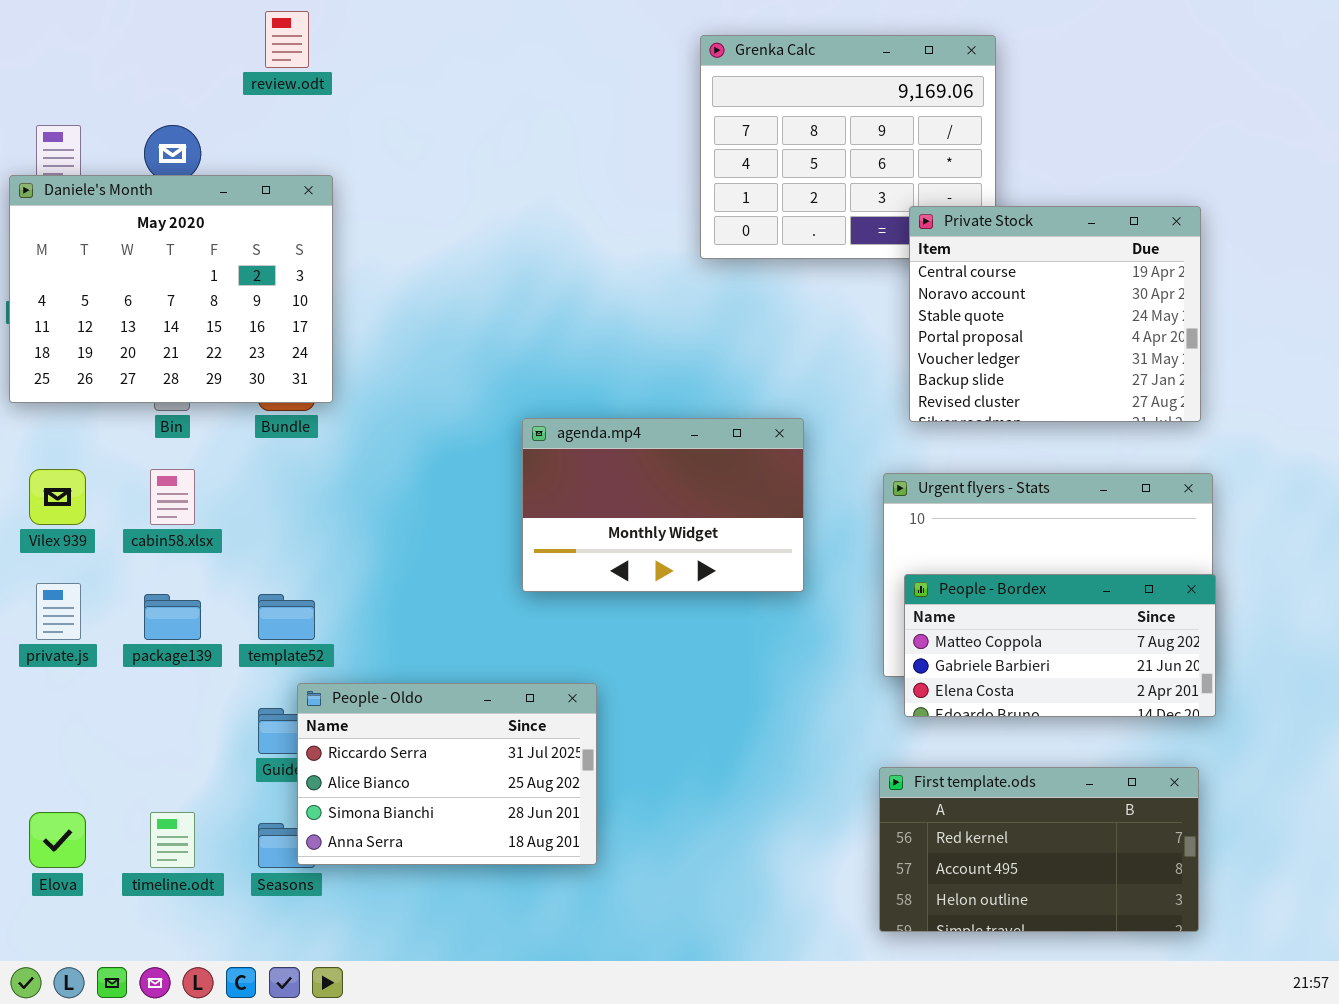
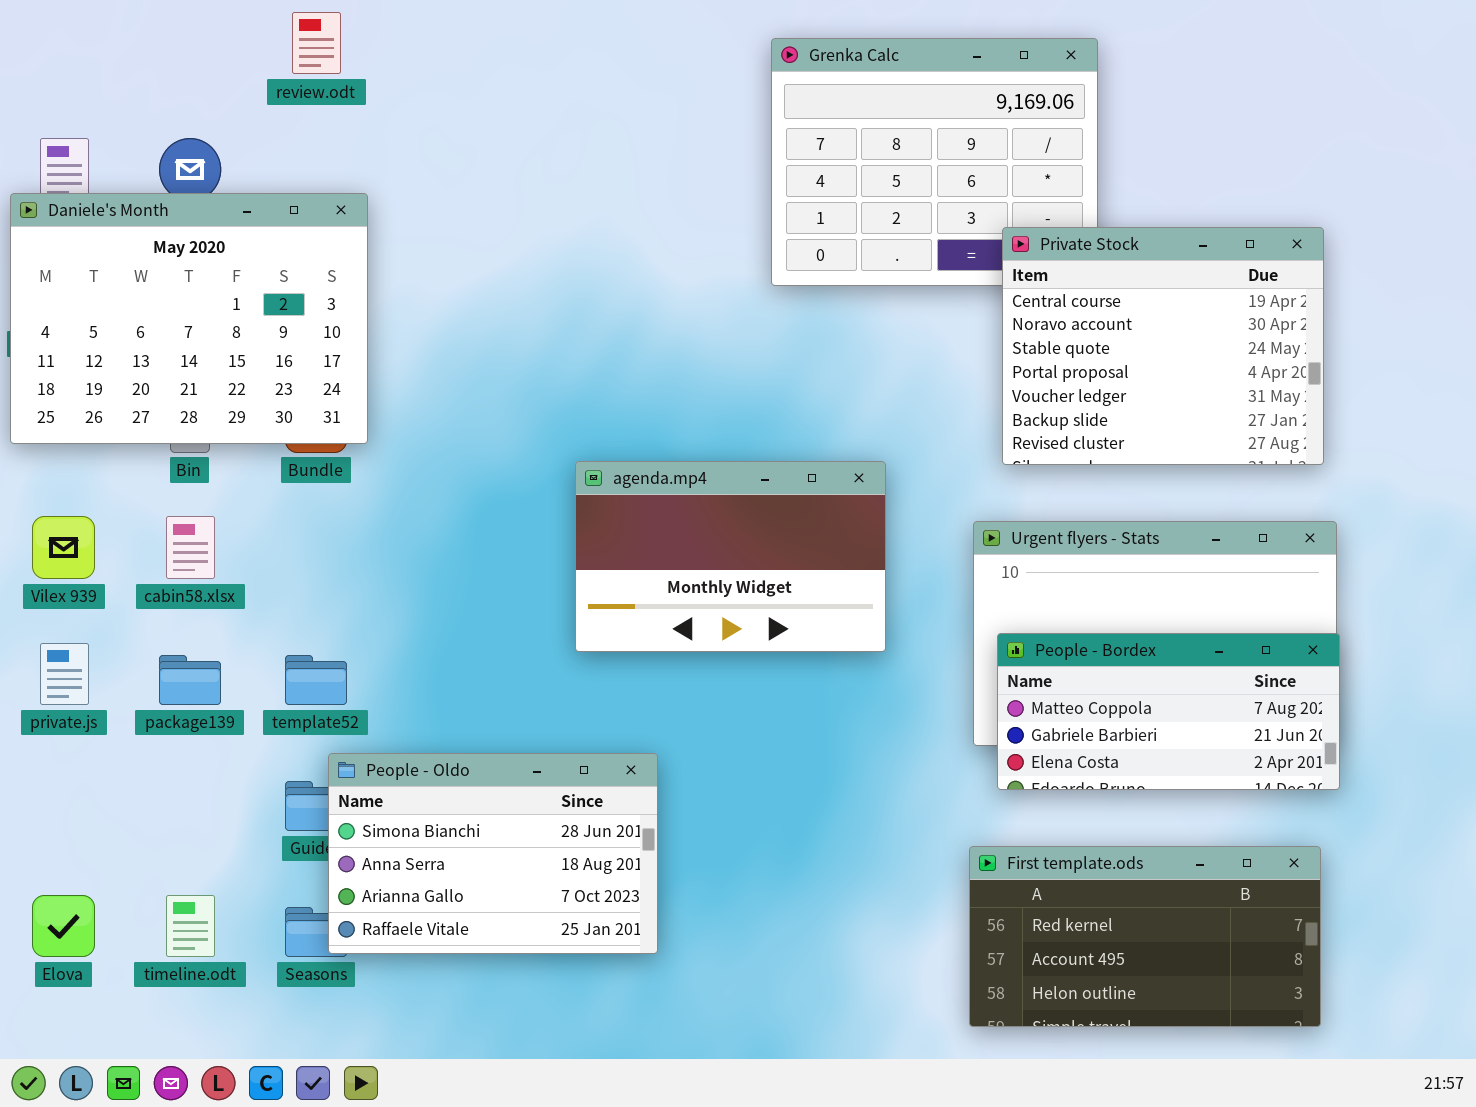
People - Oldo: [297,683,597,865] -> [328,753,658,954], scrolled down 2 rows

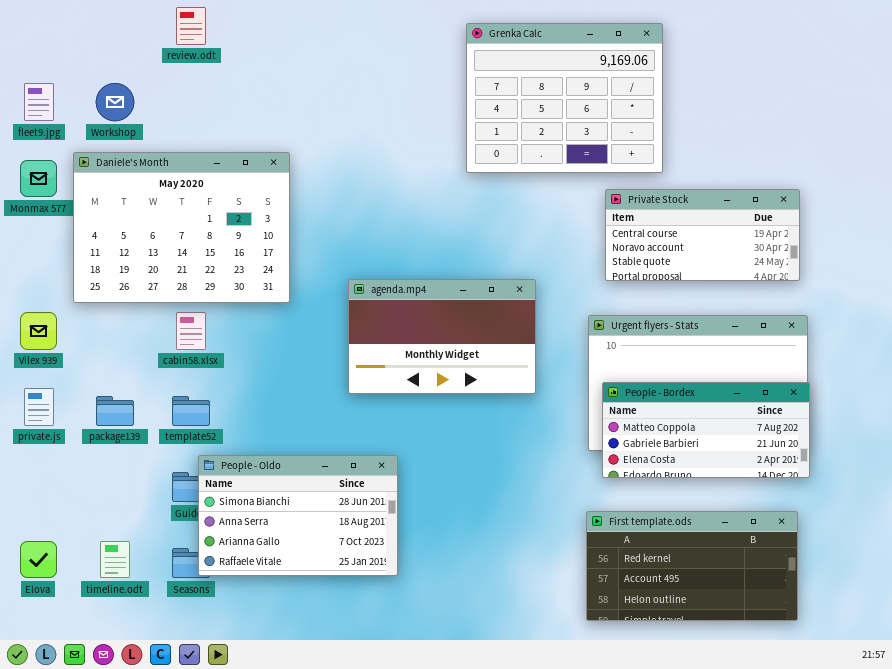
Daniele's Month: [10,193,368,444] -> [73,152,290,303], moved
Private Stock: [1002,227,1324,465] -> [605,189,800,281], resized
cabin58.xlsx: [166,516,215,579] -> [176,312,206,350], moved

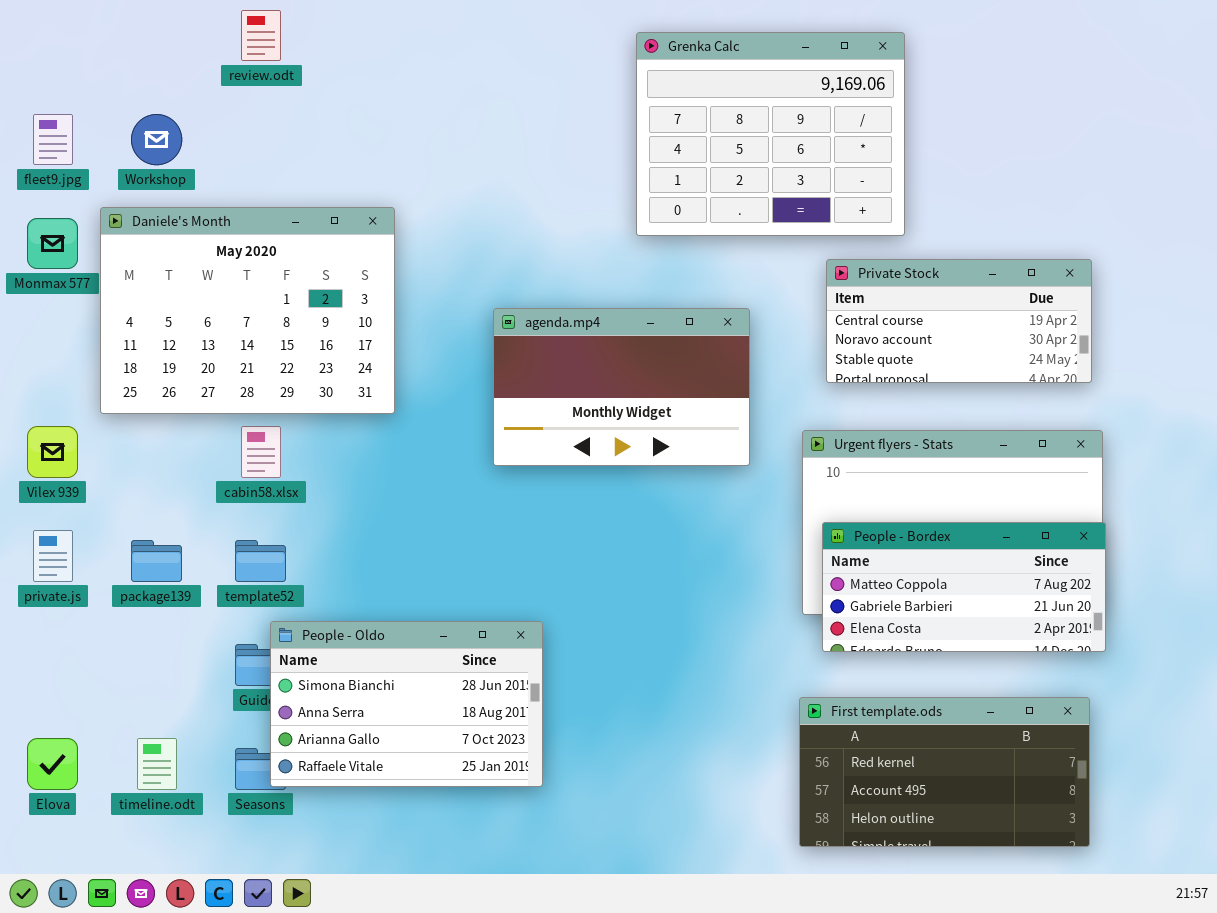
agenda.mp4: [348,279,536,394] -> [493,308,750,466], moved

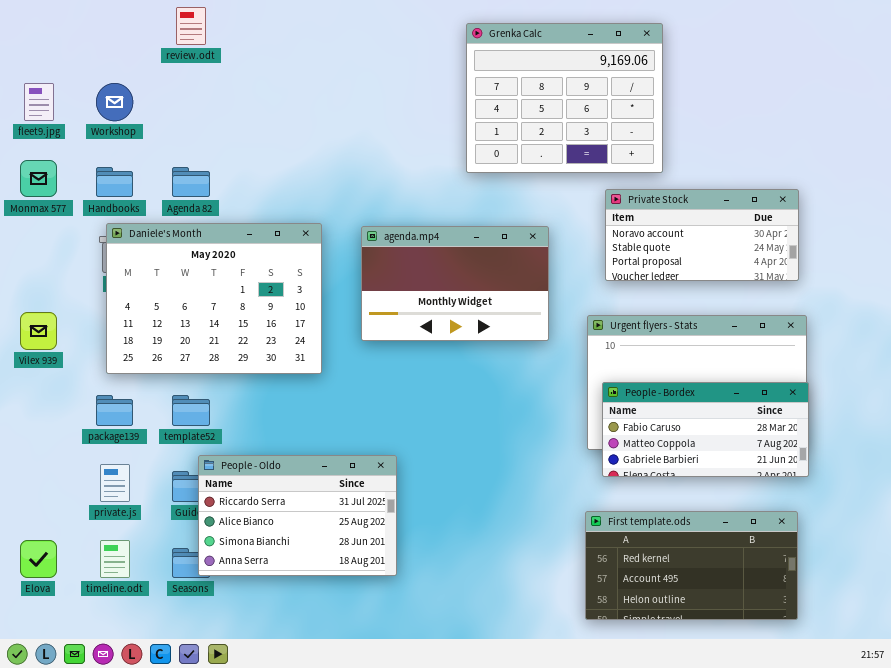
Daniele's Month: [100,207,395,414] -> [106,223,322,374], moved
Private Stock: [826,259,1092,383] -> [605,189,799,281], scrolled down 1 row
People - Bordex: [822,522,1106,652] -> [602,382,809,477], scrolled up 1 row
private.js: [33,530,73,582] -> [100,464,130,502], moved
People - Oldo: [270,621,543,787] -> [198,455,397,576], scrolled up 2 rows

